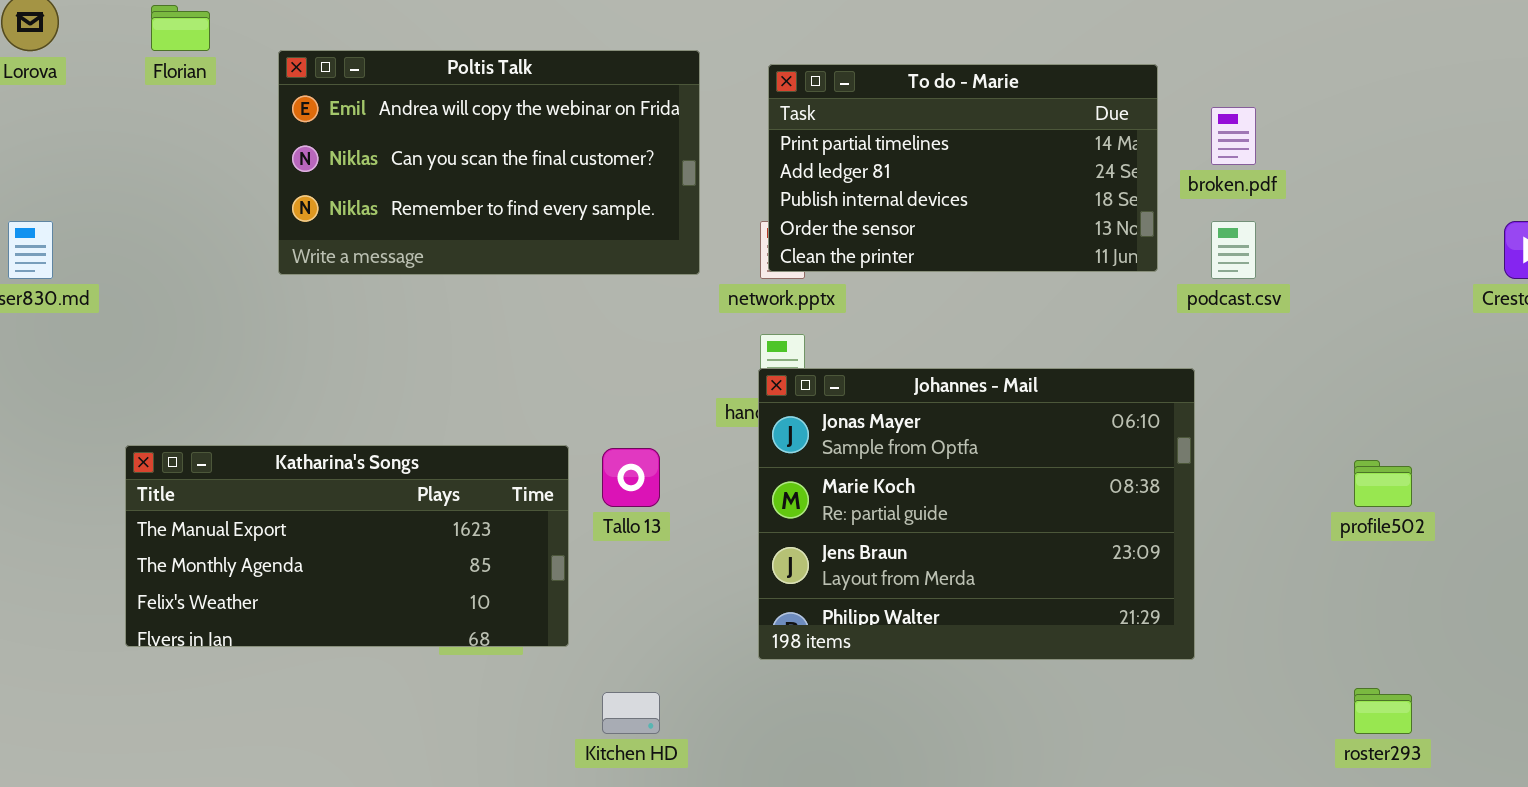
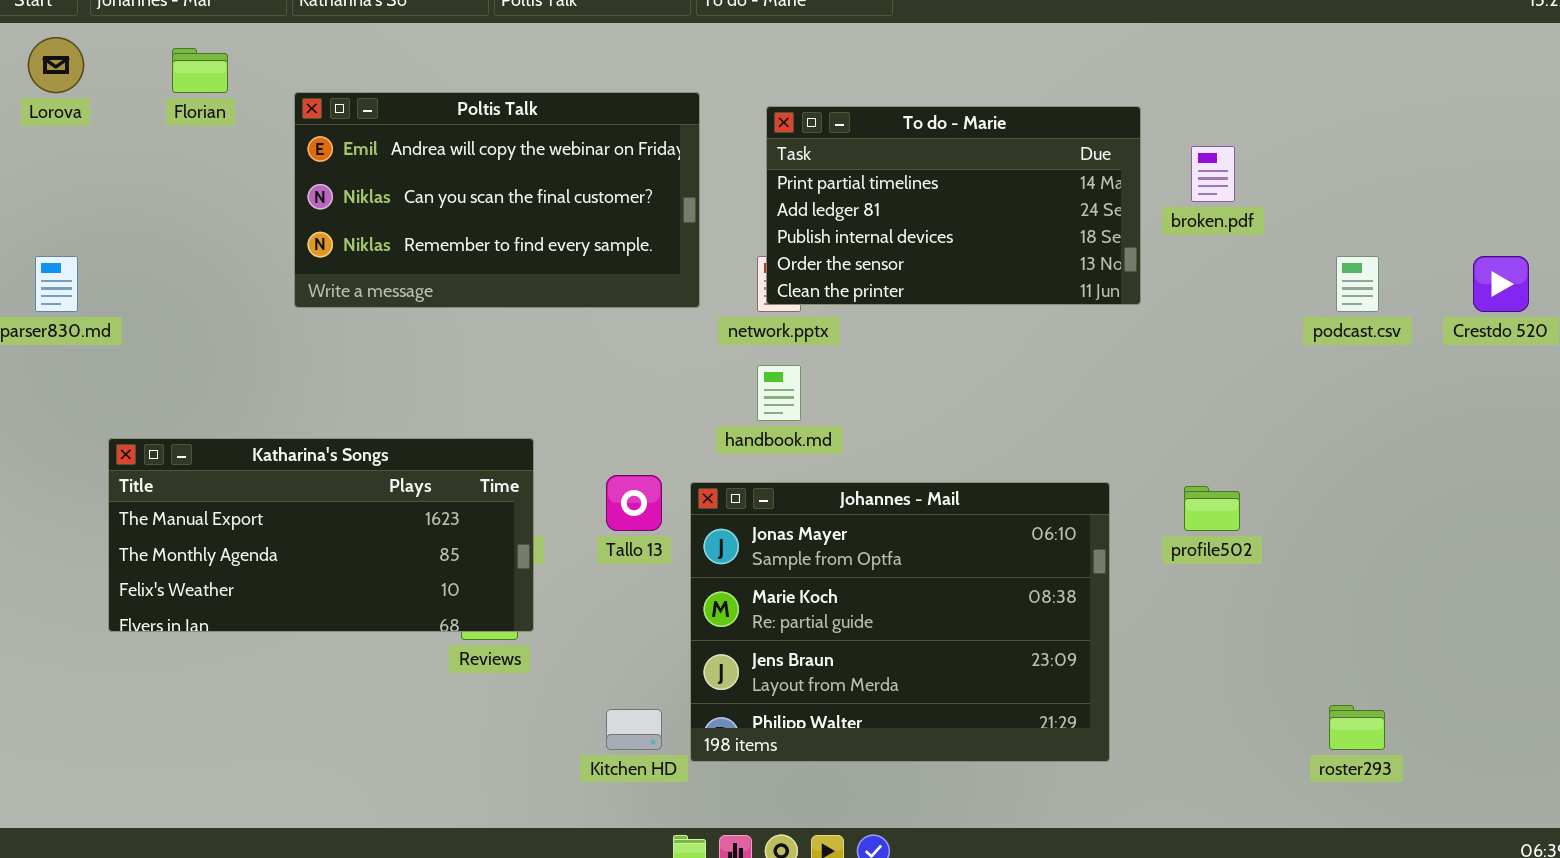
podcast.csv: [1211,221,1256,279] -> [1336,256,1379,312], moved
Johannes - Mail: [758,368,1195,660] -> [690,482,1110,762], moved
Katharina's Songs: [125,445,569,647] -> [108,438,534,632], moved
profile502: [1354,460,1412,507] -> [1184,486,1240,531], moved

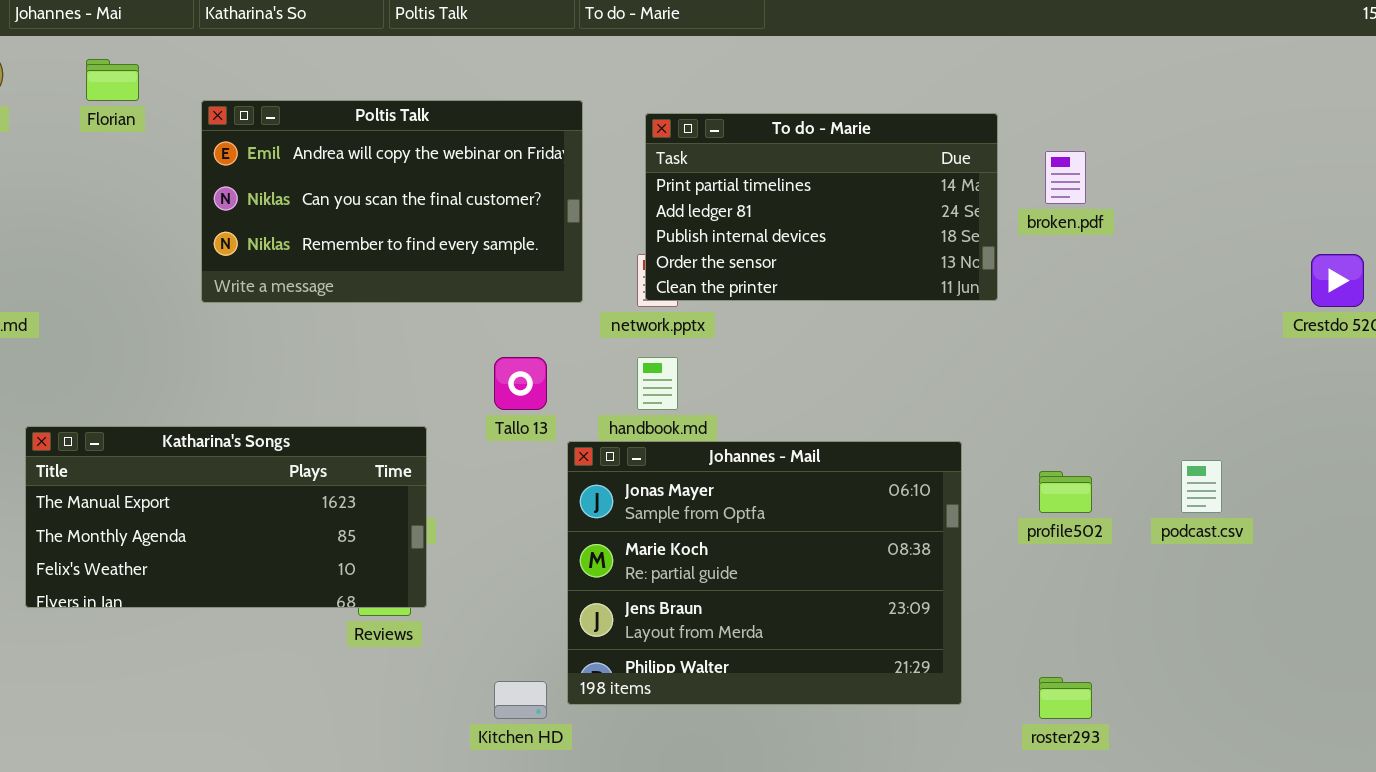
podcast.csv: [1336,256,1379,312] -> [1181,460,1222,513], moved
Tallo 13: [606,475,662,531] -> [494,357,547,410], moved
Johannes - Mail: [690,482,1110,762] -> [567,441,962,705], moved
roster293: [1329,705,1385,750] -> [1039,677,1092,719], moved

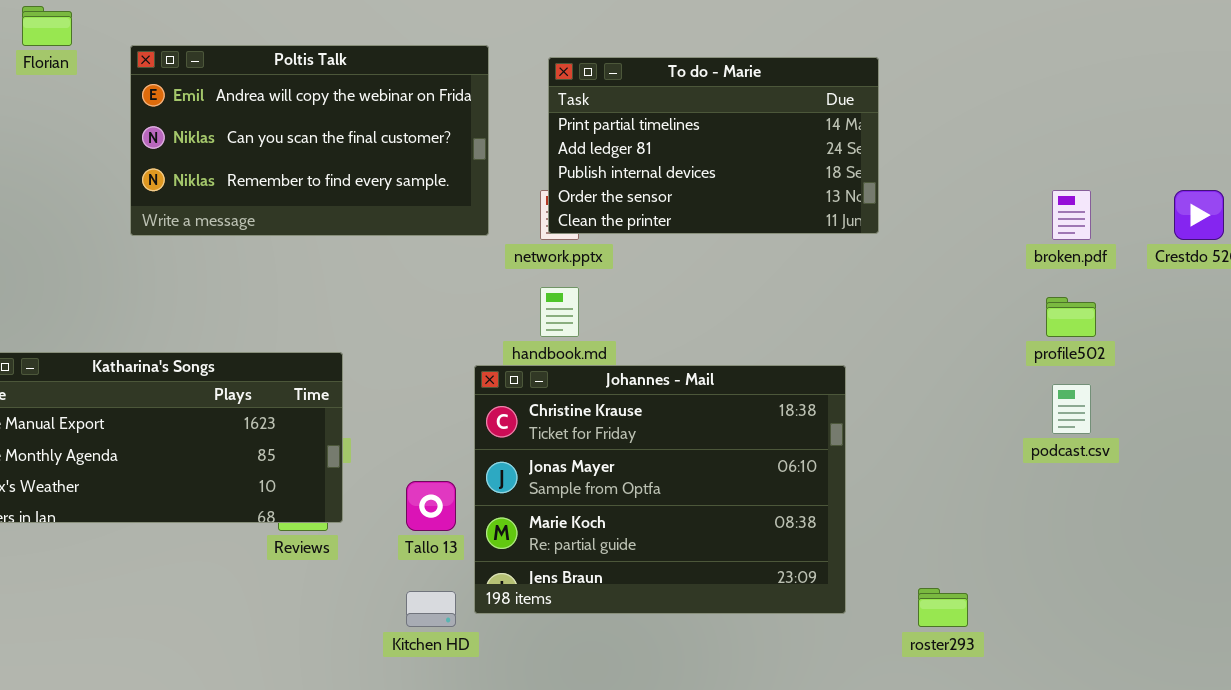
broken.pdf: [1045,151,1086,204] -> [1052,190,1091,240], moved
Tallo 13: [494,357,547,410] -> [406,481,456,531], moved
Johannes - Mail: [567,441,962,705] -> [474,365,846,614], scrolled up 1 row
profile502: [1039,471,1092,513] -> [1046,297,1096,337], moved

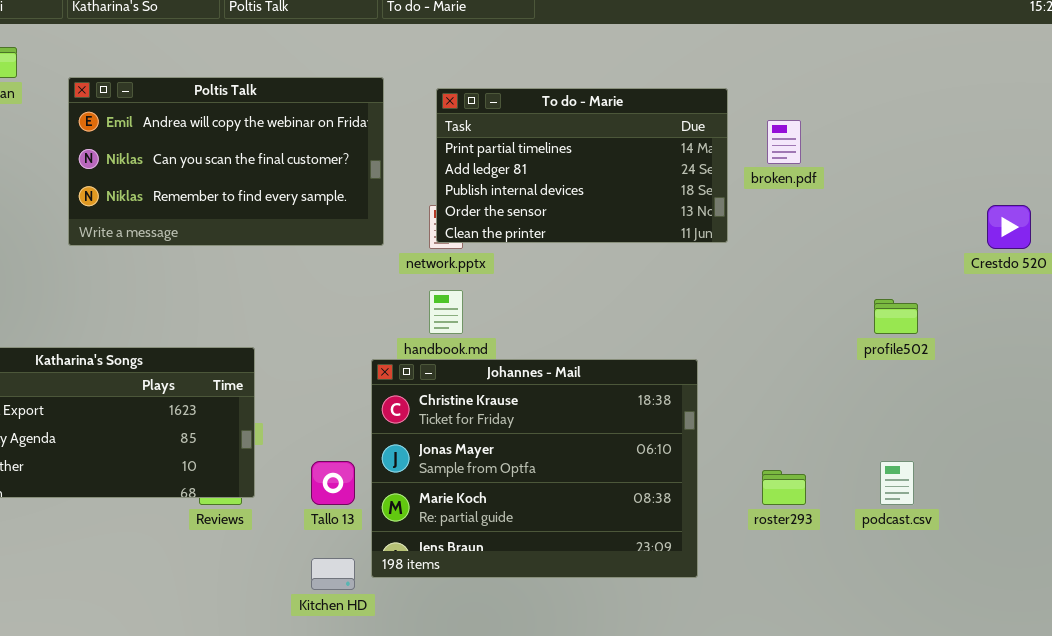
broken.pdf: [1052,190,1091,240] -> [767,120,801,164], moved
podcast.csv: [1052,384,1091,434] -> [880,461,914,505], moved
roster293: [918,588,968,627] -> [762,470,806,505], moved

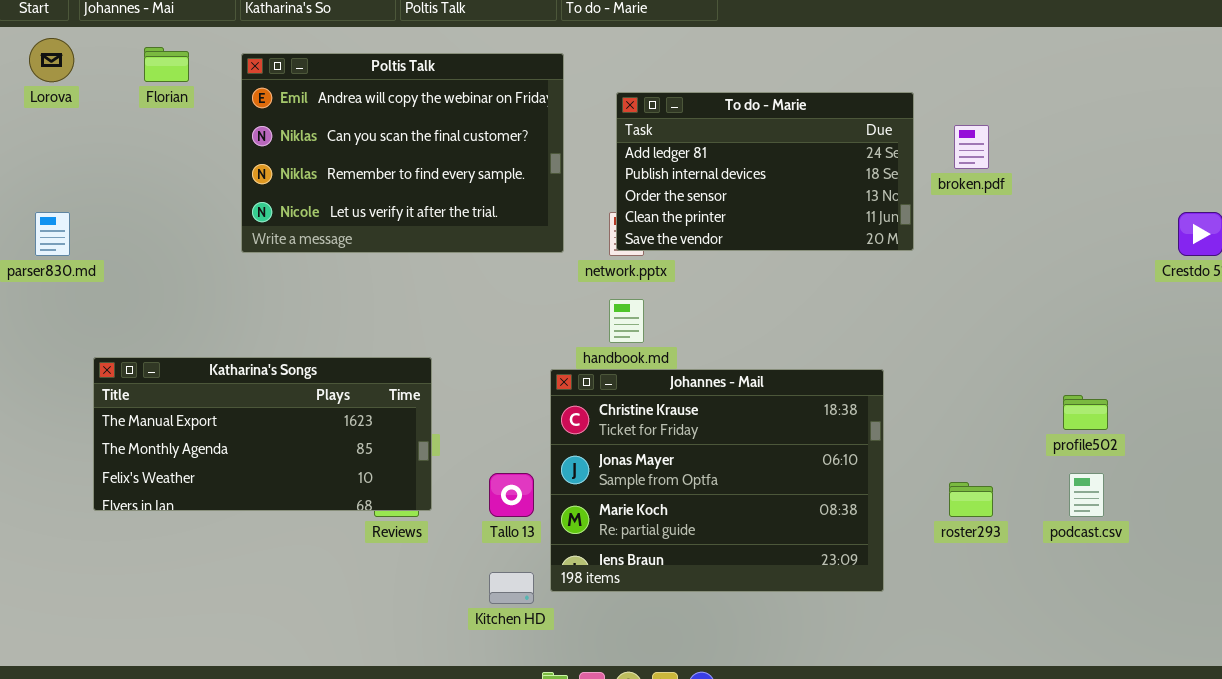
Poltis Talk: [68,77,384,246] -> [241,53,564,253], resized
To do - Marie: [436,88,728,243] -> [616,92,914,251], scrolled down 1 row
profile502: [874,299,918,334] -> [1063,395,1108,430], moved

